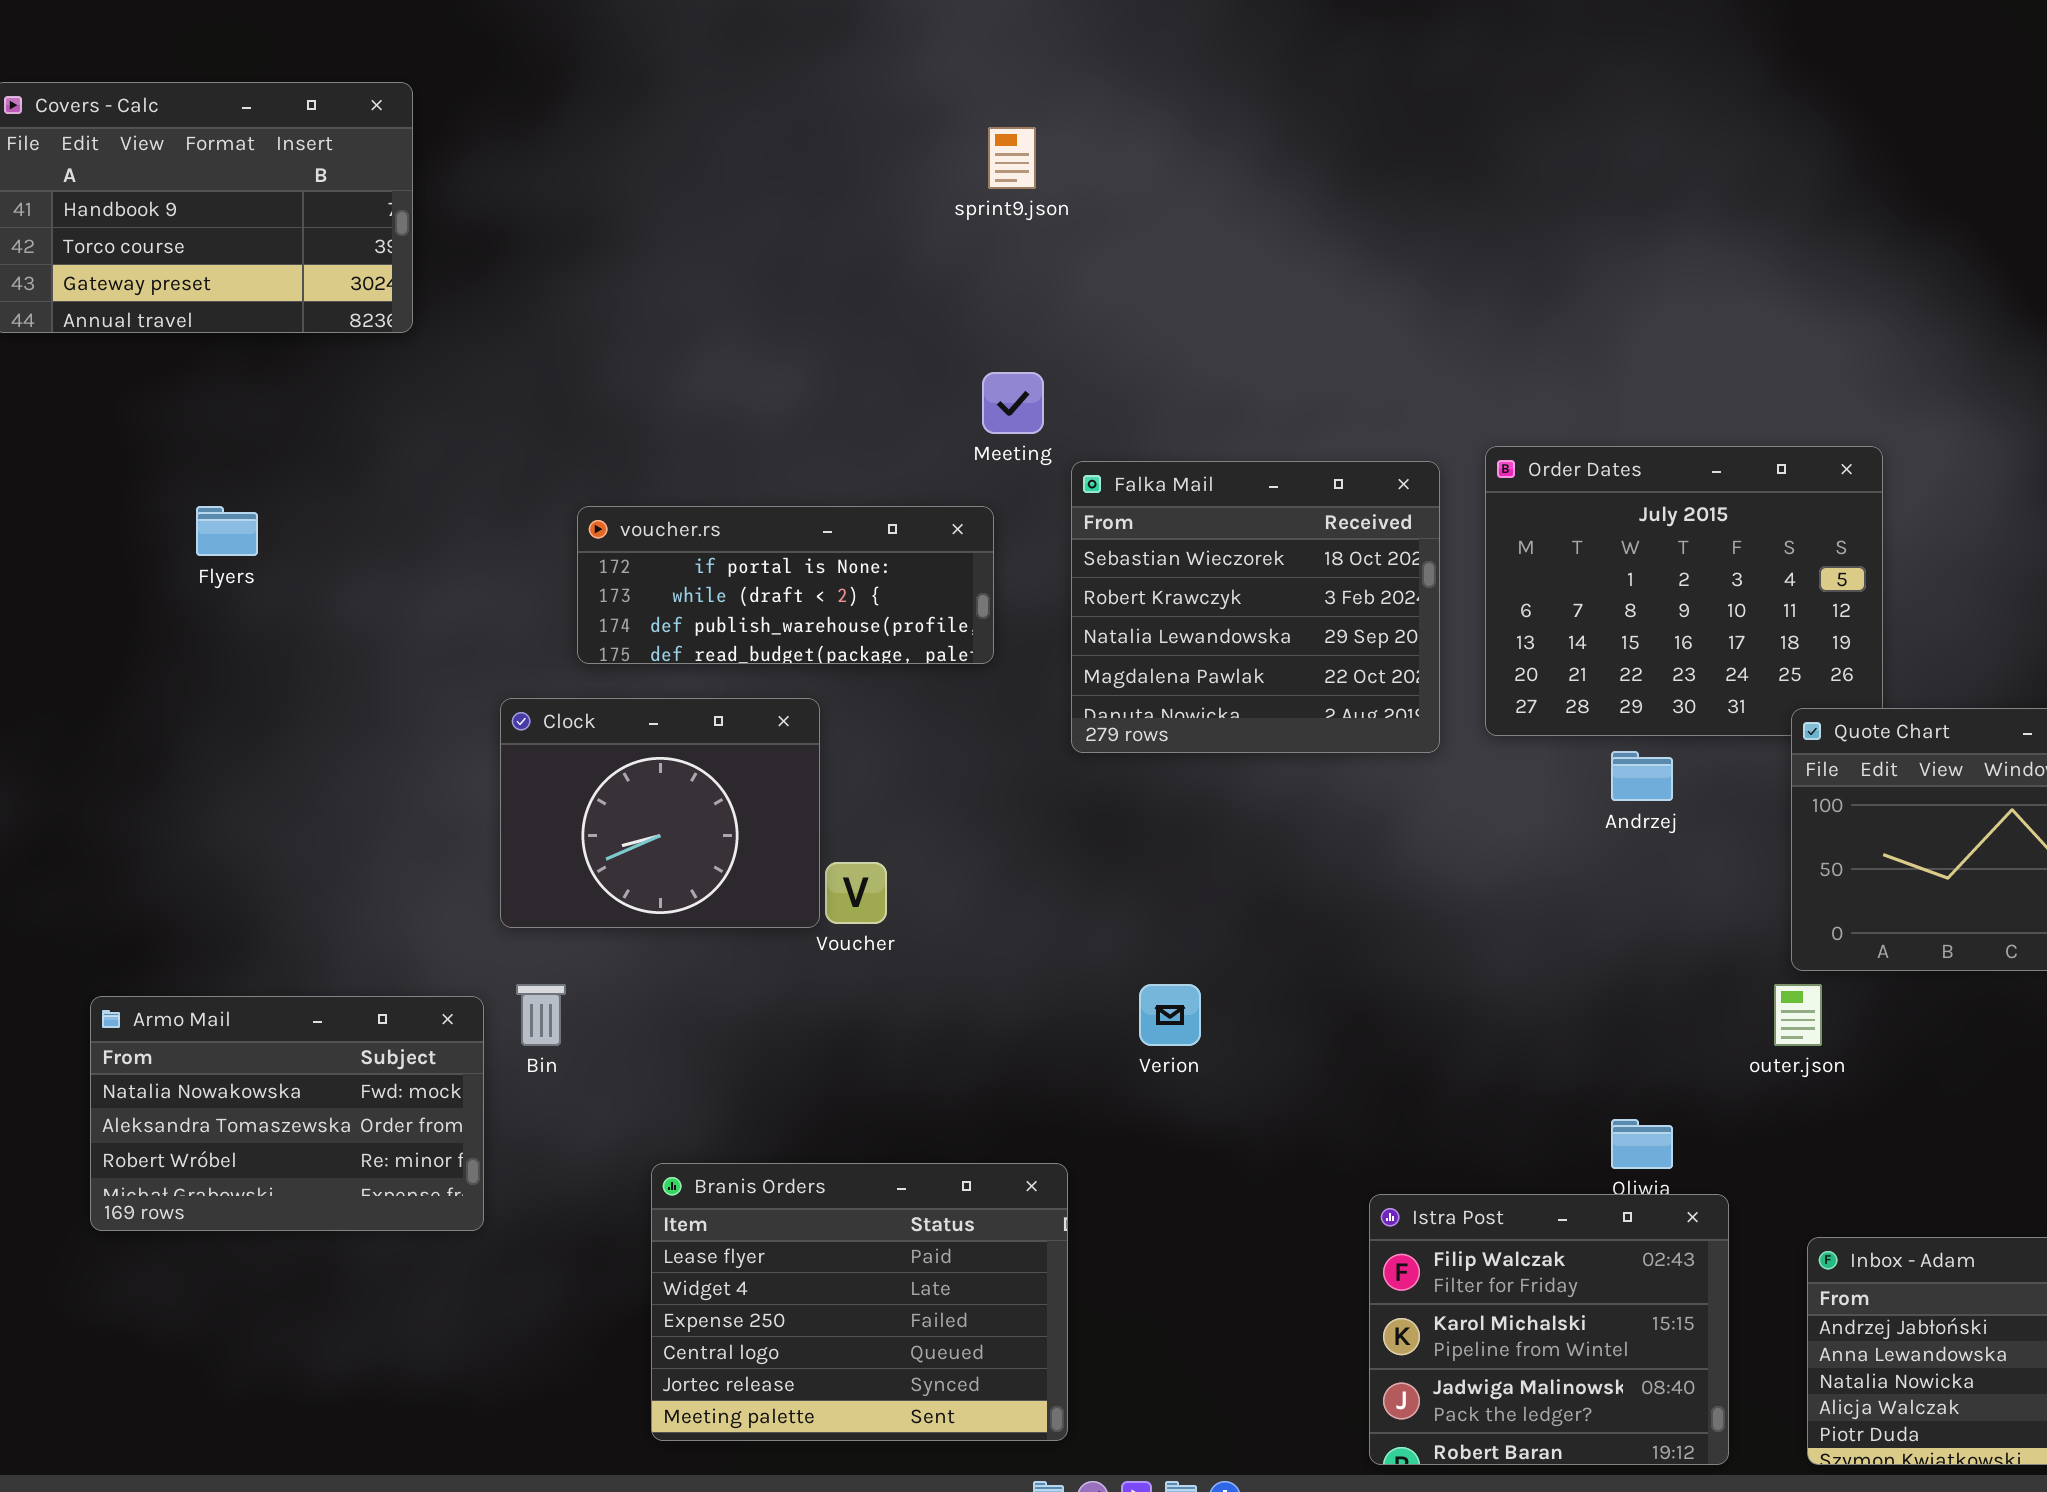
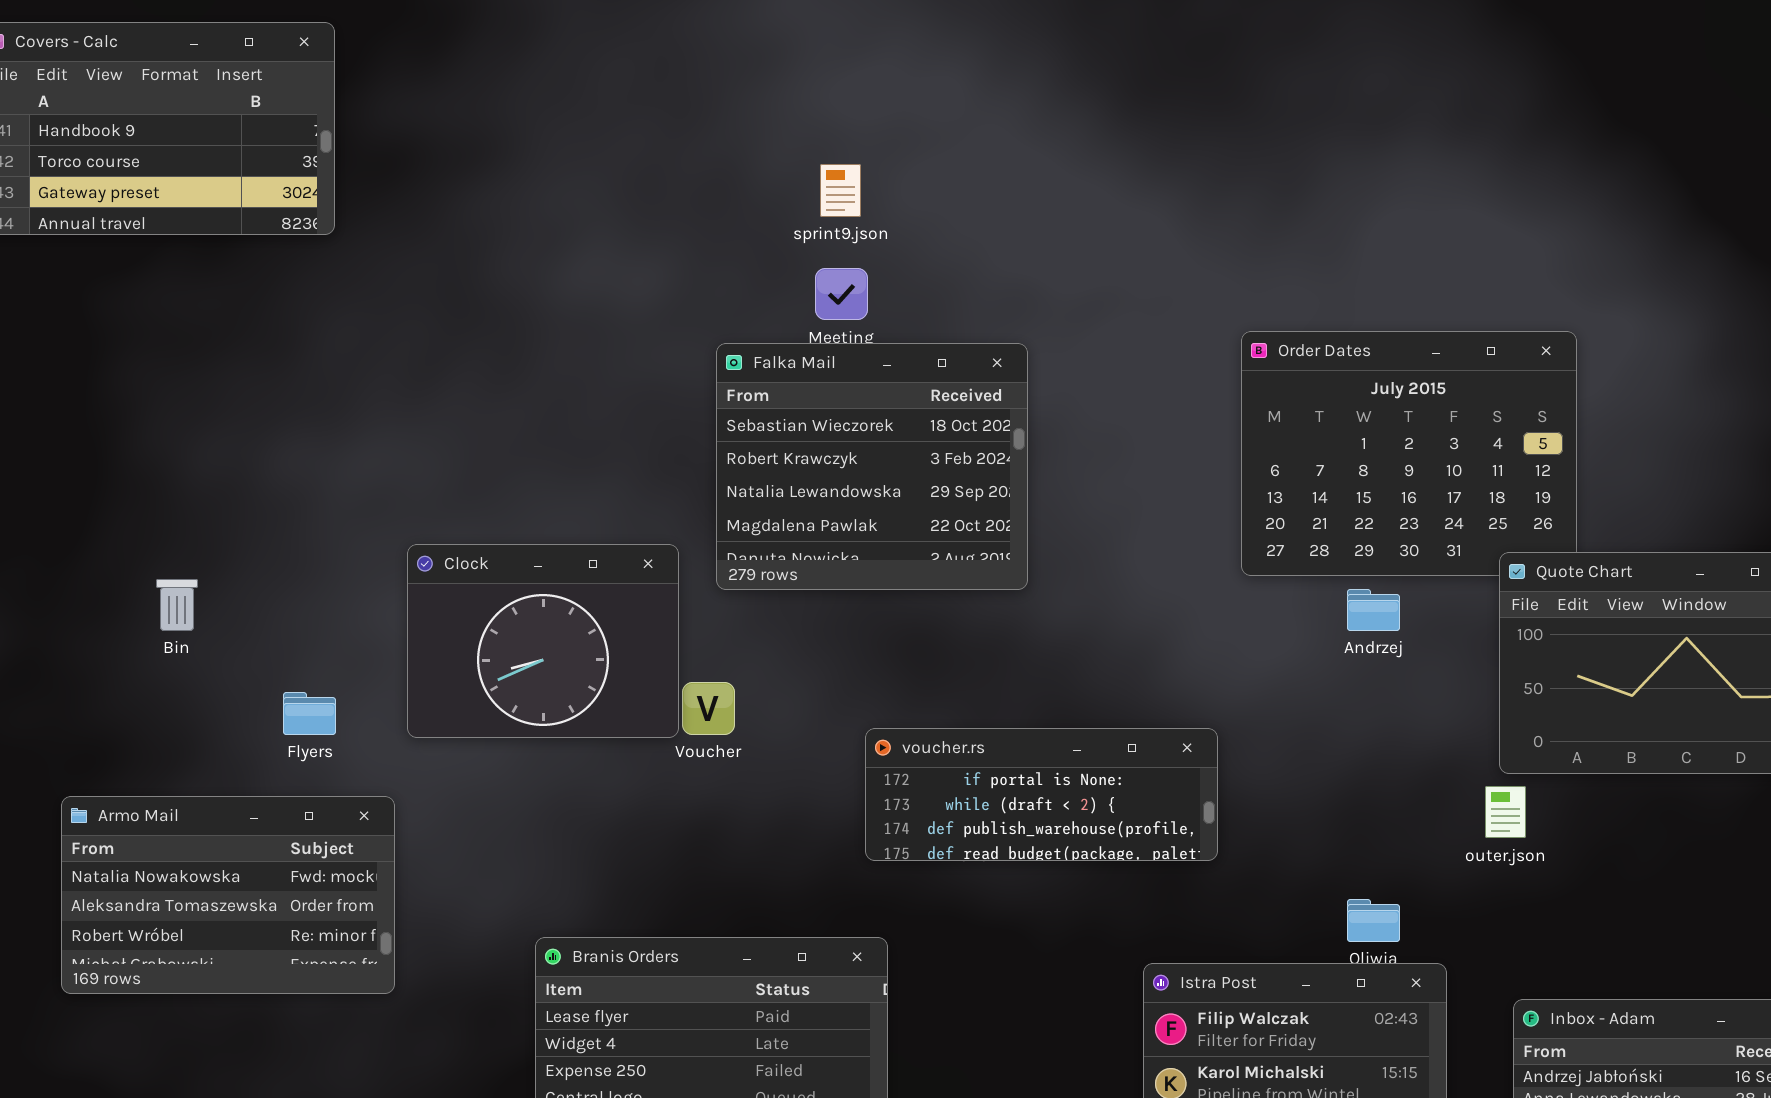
sprint9.json: [988,127,1036,189] -> [820,164,861,217], moved
Falka Mail: [1071,461,1440,753] -> [716,343,1028,590], moved
Flyers: [196,506,258,556] -> [283,692,336,735], moved
voucher.rs: [577,506,994,664] -> [865,728,1218,861], moved
Bin: [516,984,566,1046] -> [156,579,198,631], moved

